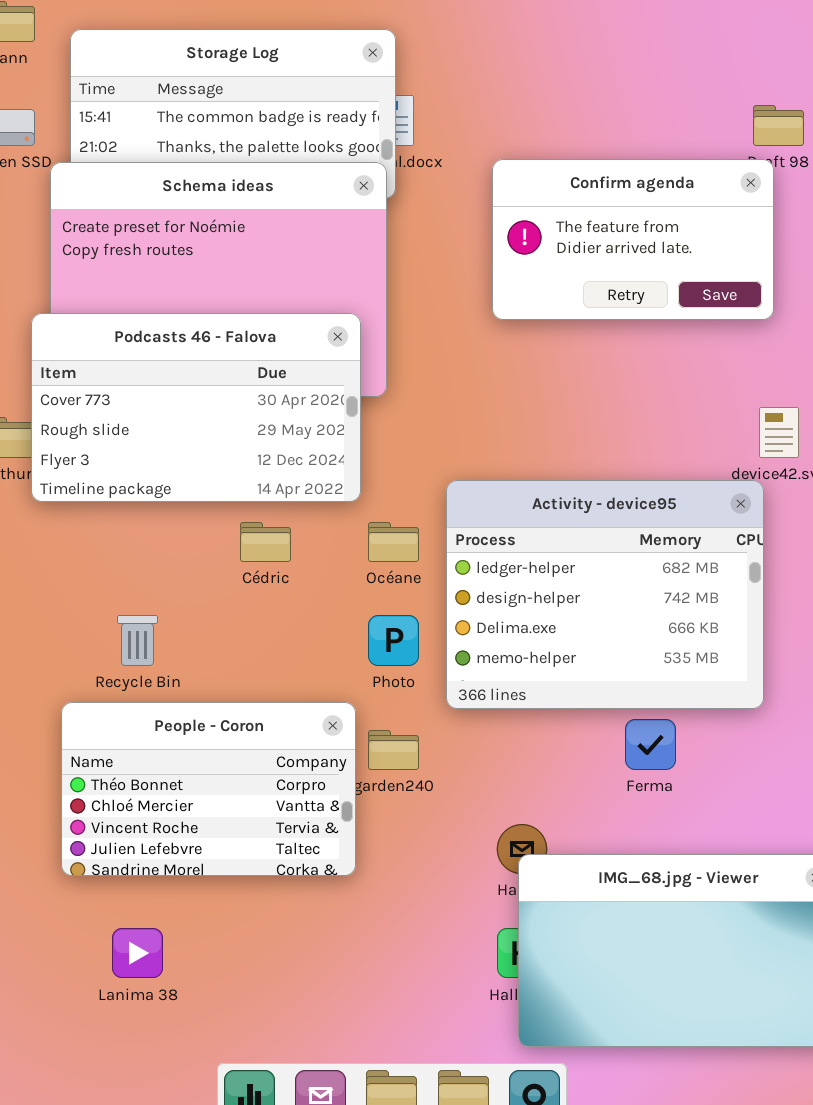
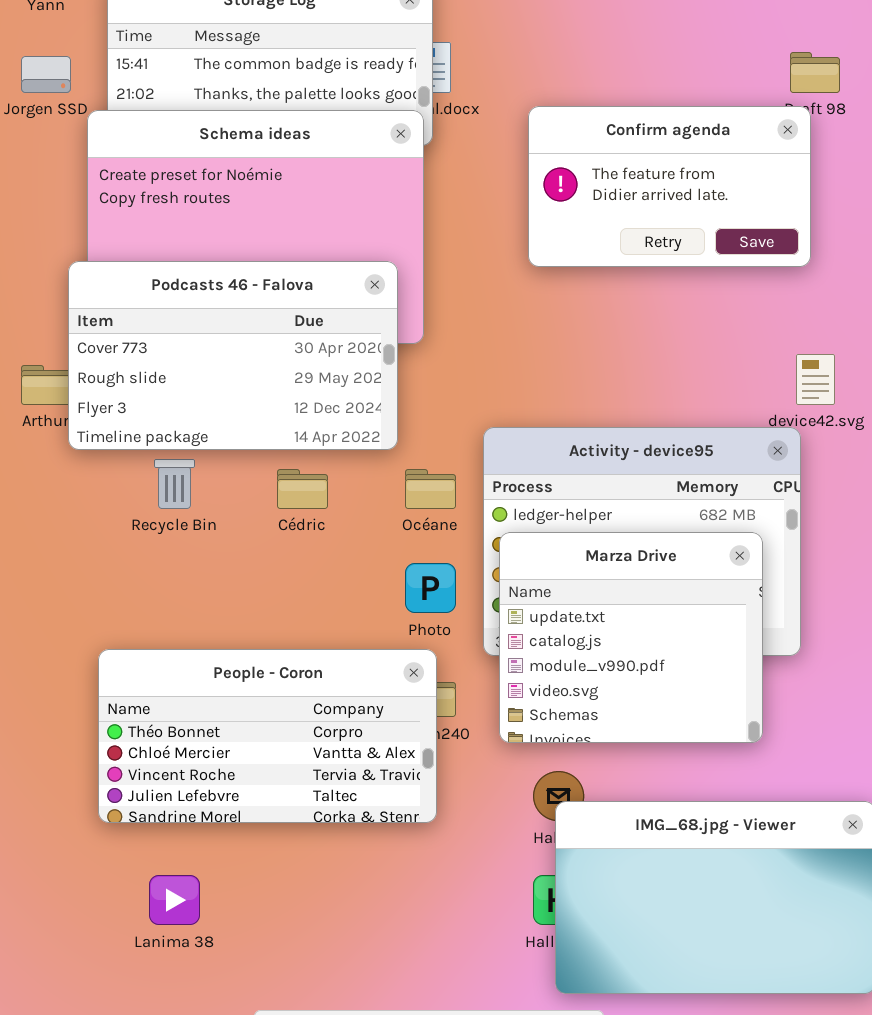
Marza Drive: none -> [499,532,763,743], opened
Recycle Bin: [117,615,158,666] -> [154,459,195,509], moved
People - Coron: [61,702,356,876] -> [98,649,437,823], resized

